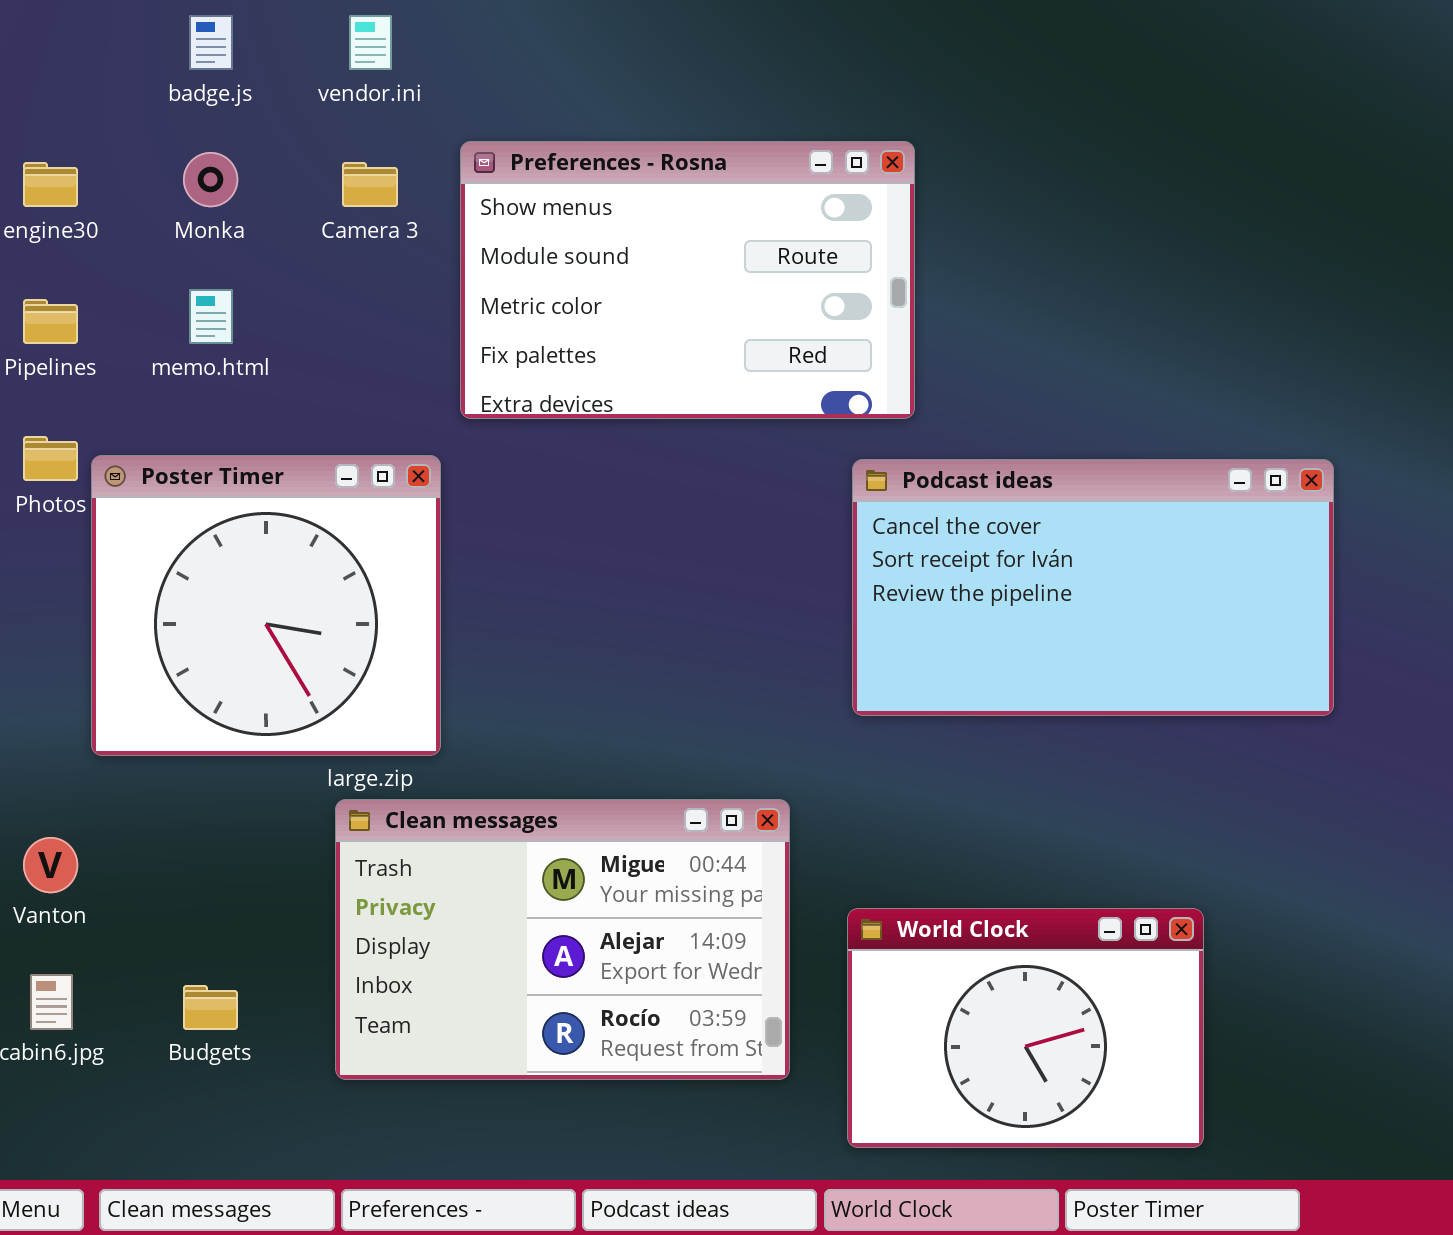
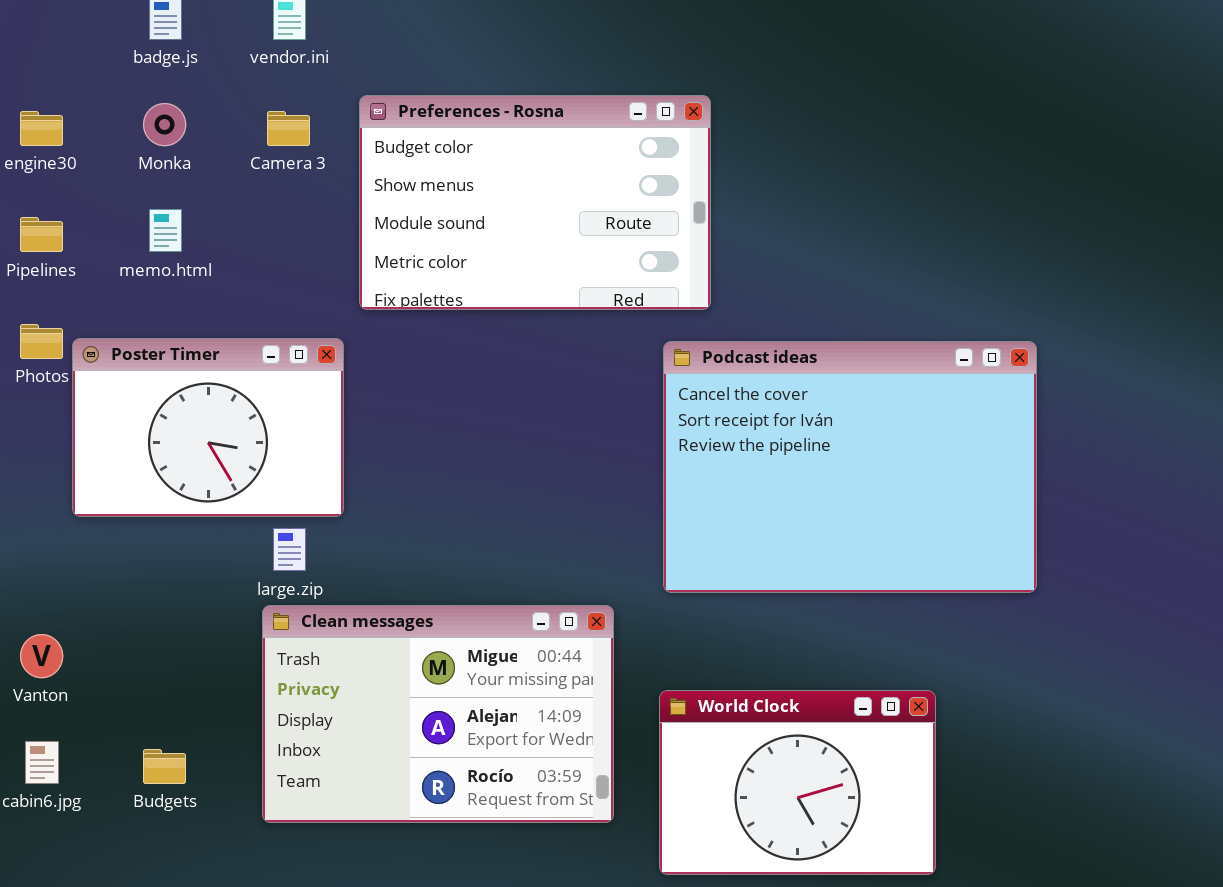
Preferences - Rosna: [460,141,915,419] -> [359,95,711,310], scrolled up 1 row
Poster Timer: [91,455,441,756] -> [72,338,344,517], resized
Podcast ideas: [852,459,1334,716] -> [663,341,1037,593], resized

